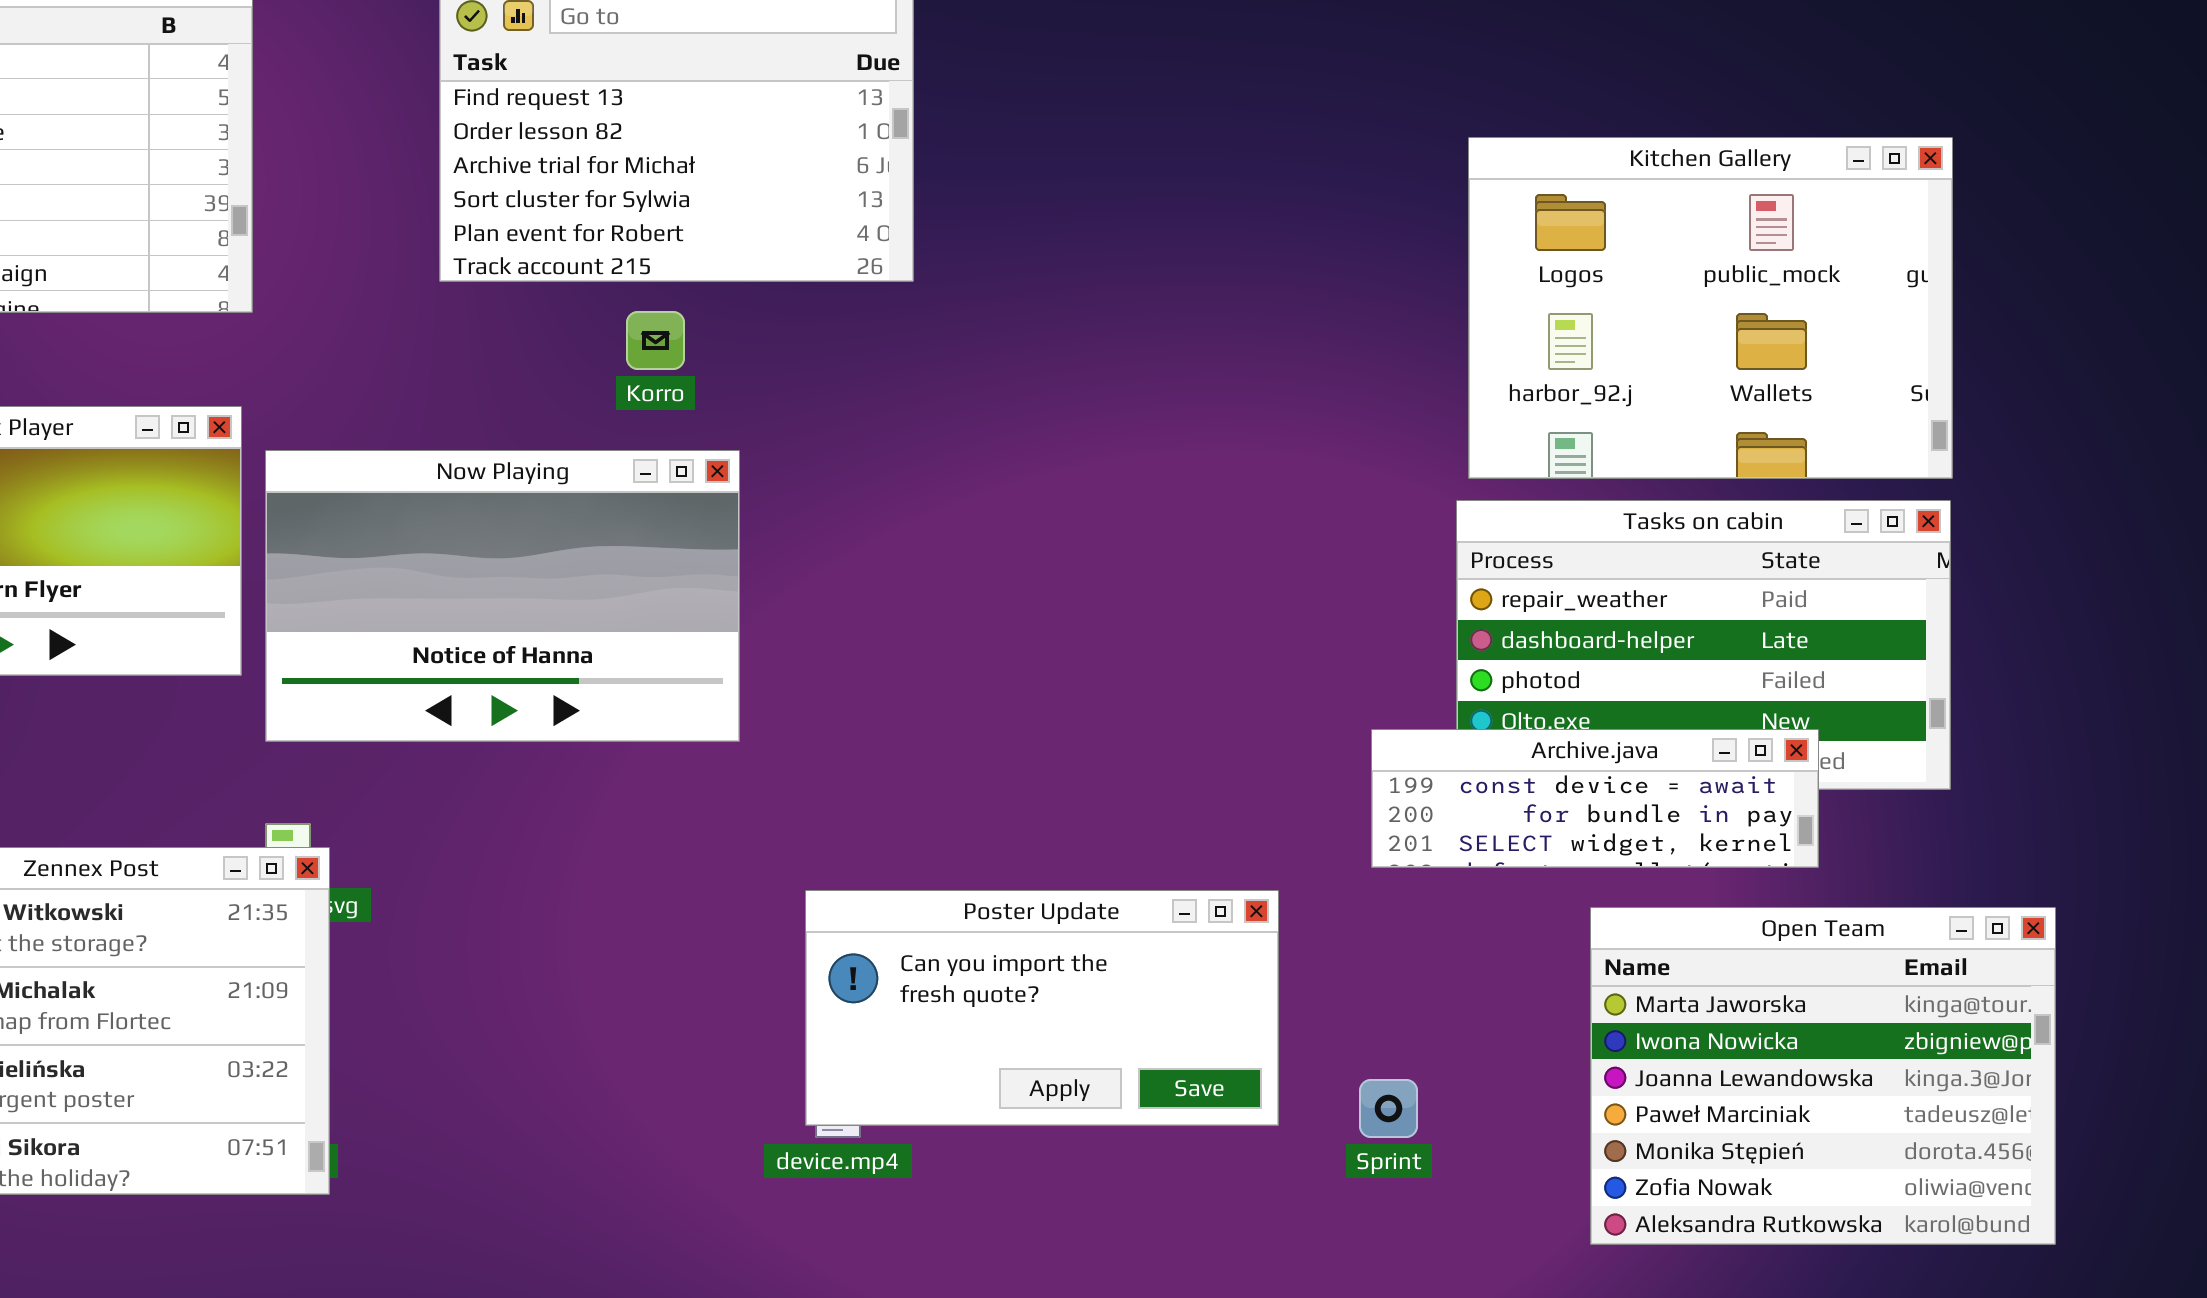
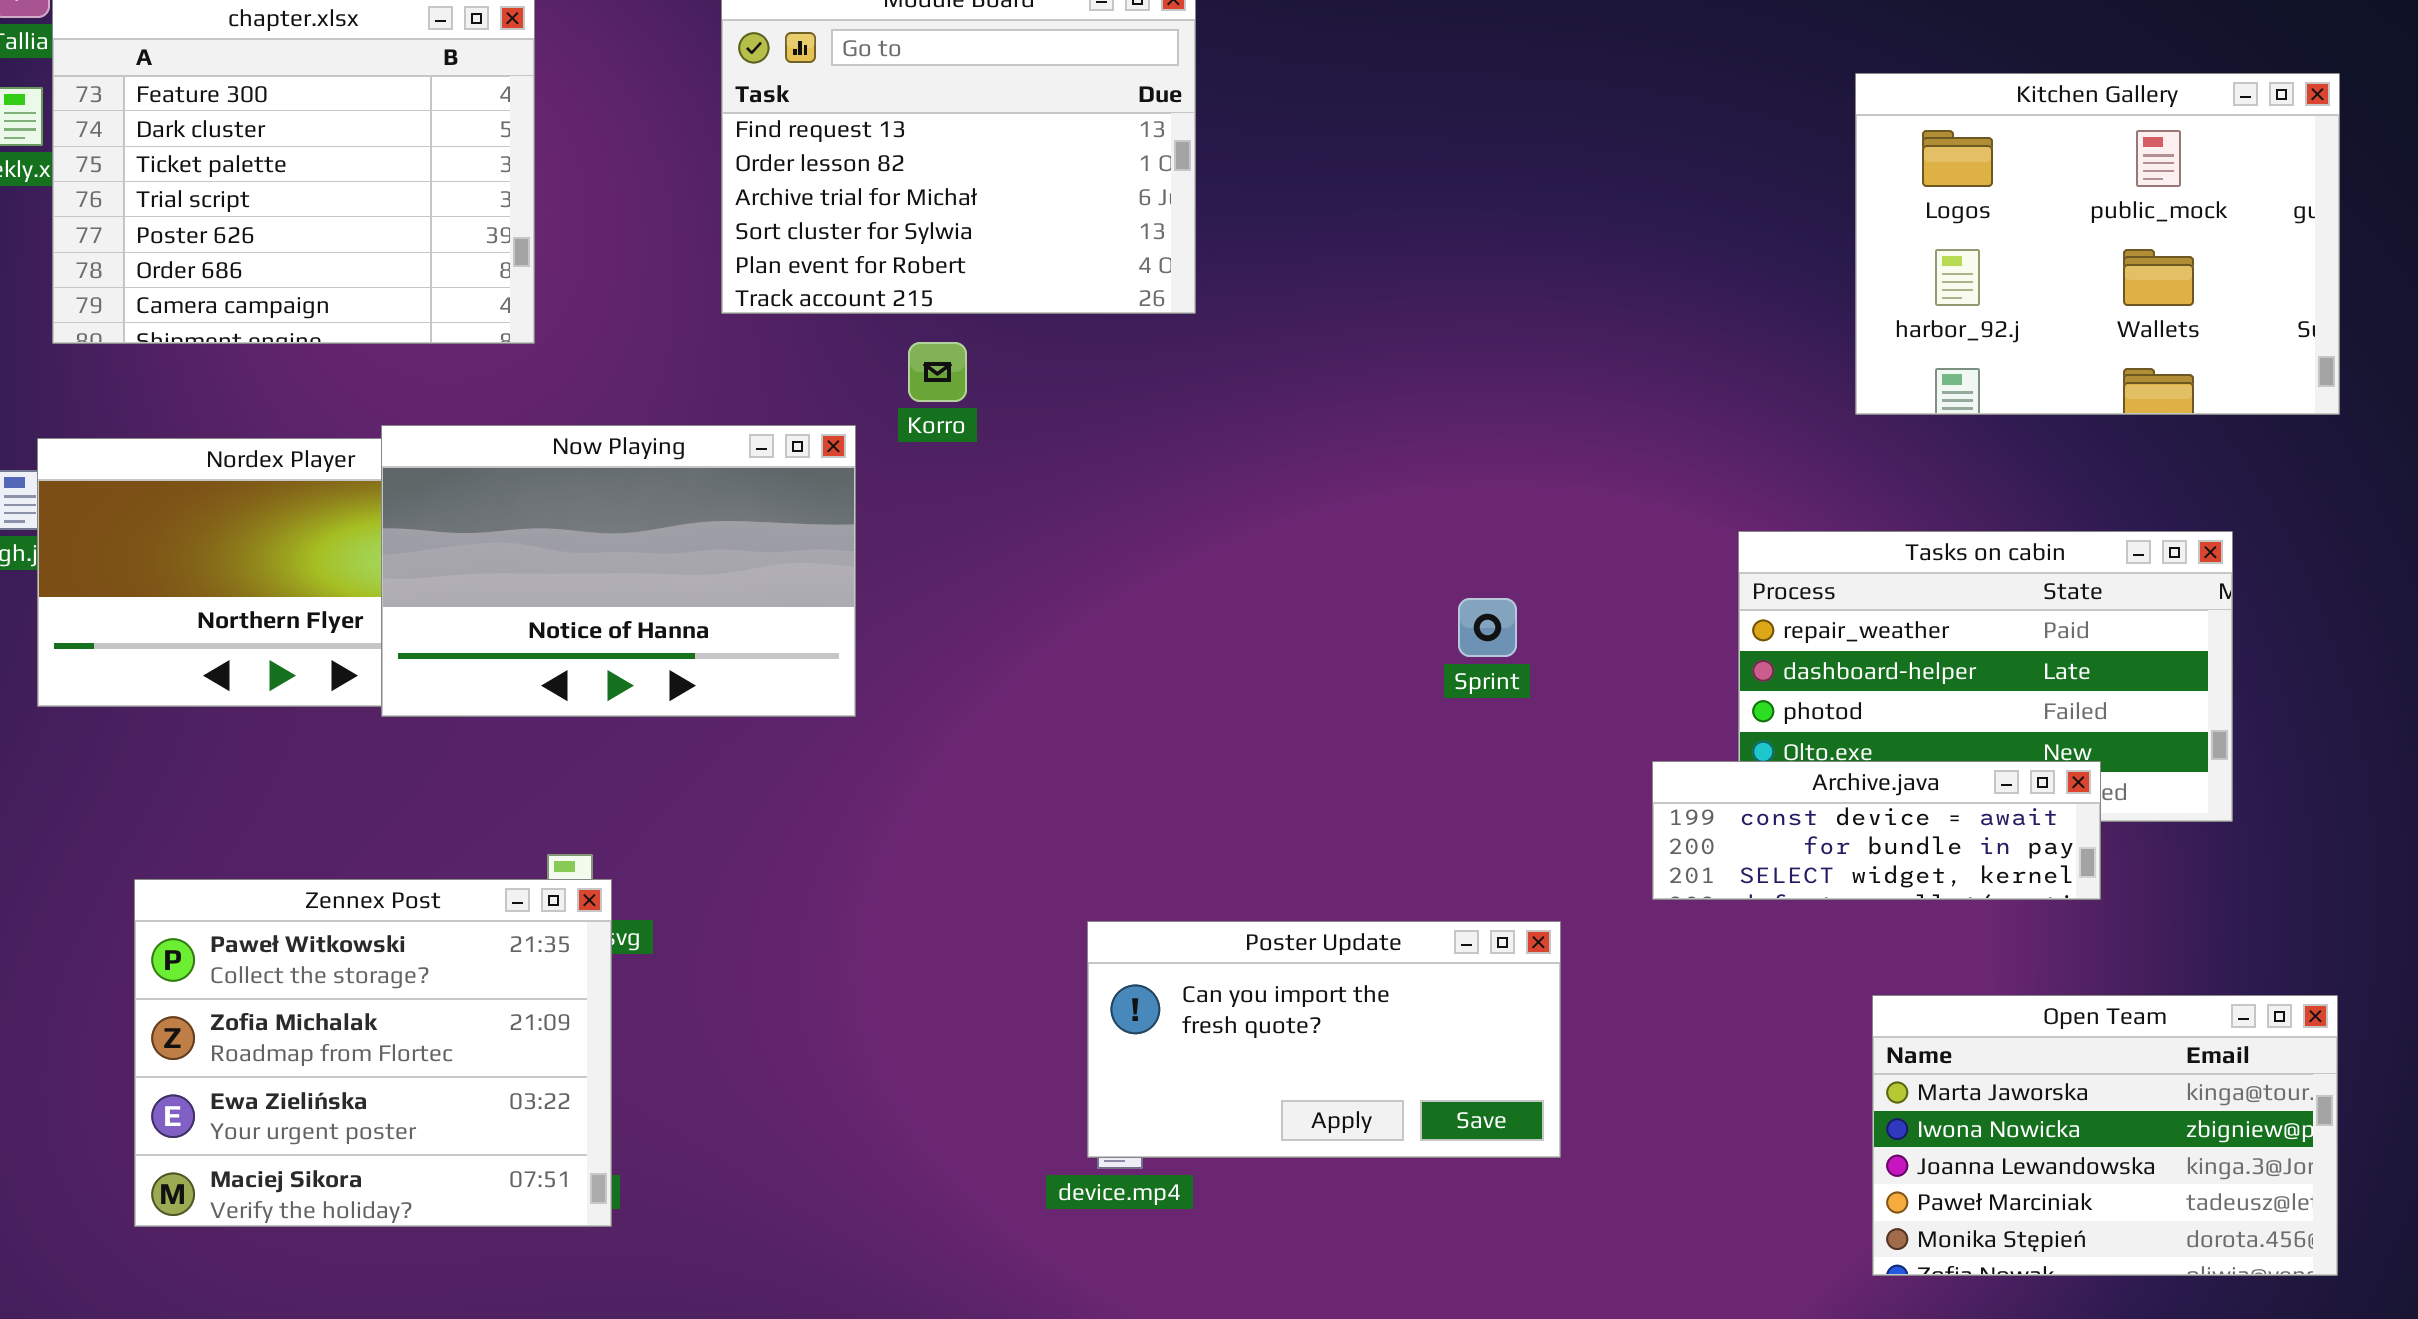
Kitchen Gallery: [1468,137,1953,479] -> [1855,73,2340,415], moved
Now Playing: [265,450,740,742] -> [381,425,856,717], moved
Open Team: [1590,907,2056,1245] -> [1872,995,2338,1276], resized
Sprint: [1359,1079,1418,1138] -> [1458,598,1517,657], moved

